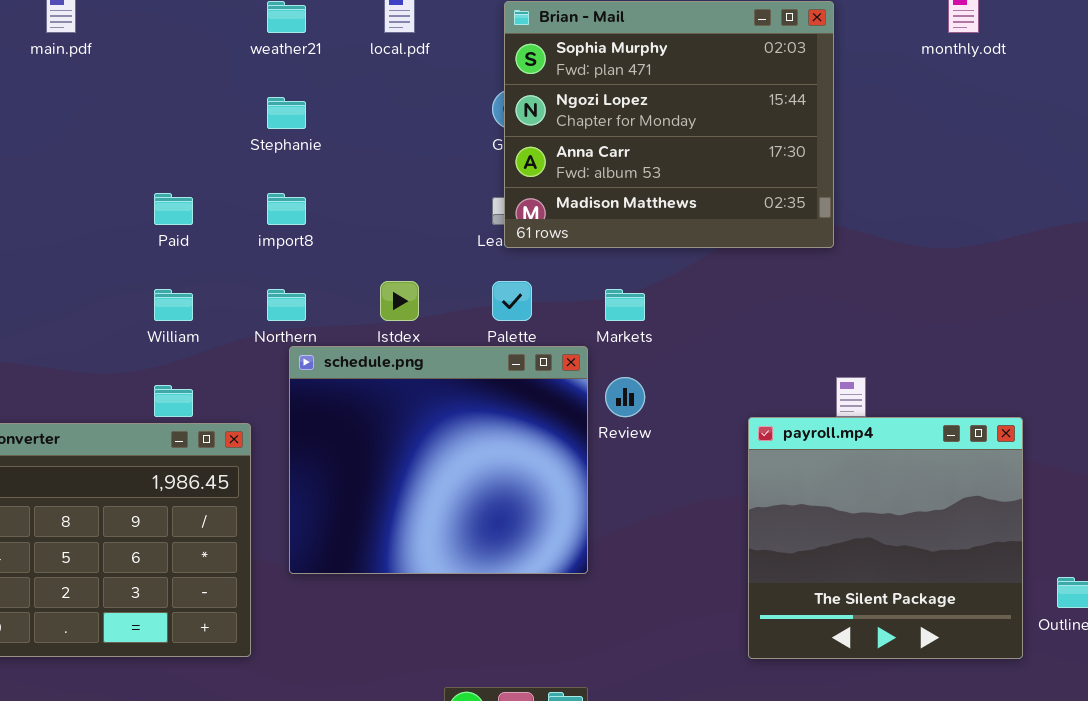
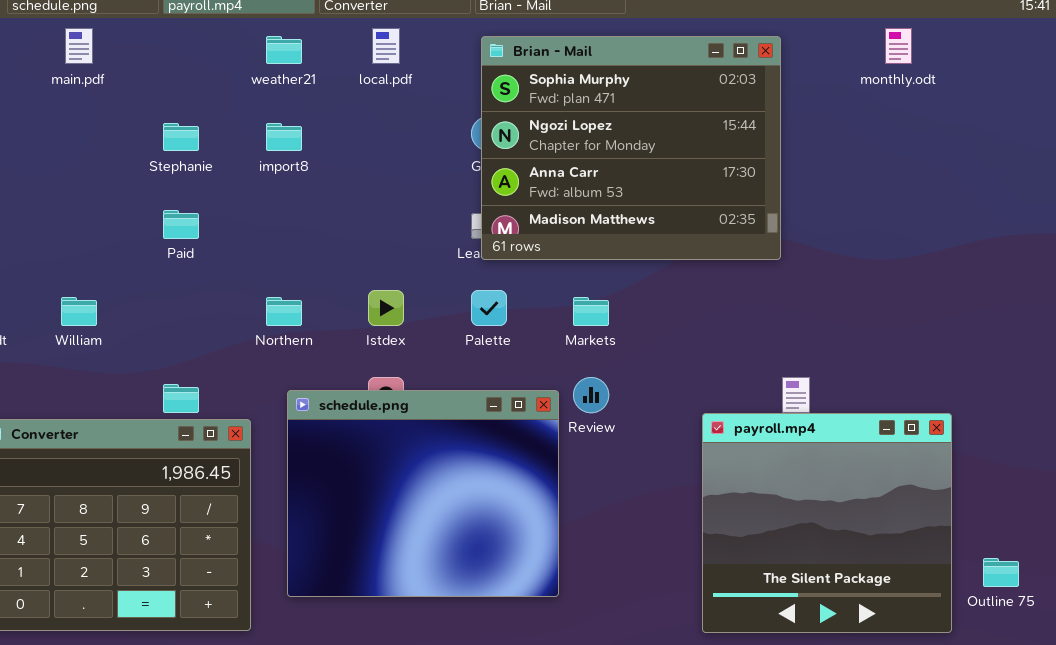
Stephanie: [267,97,306,129] -> [163,123,199,151], moved
import8: [267,193,306,225] -> [266,123,302,151], moved
William: [154,289,193,321] -> [61,297,97,326], moved
schedule.png: [289,346,588,574] -> [287,390,559,597], moved

